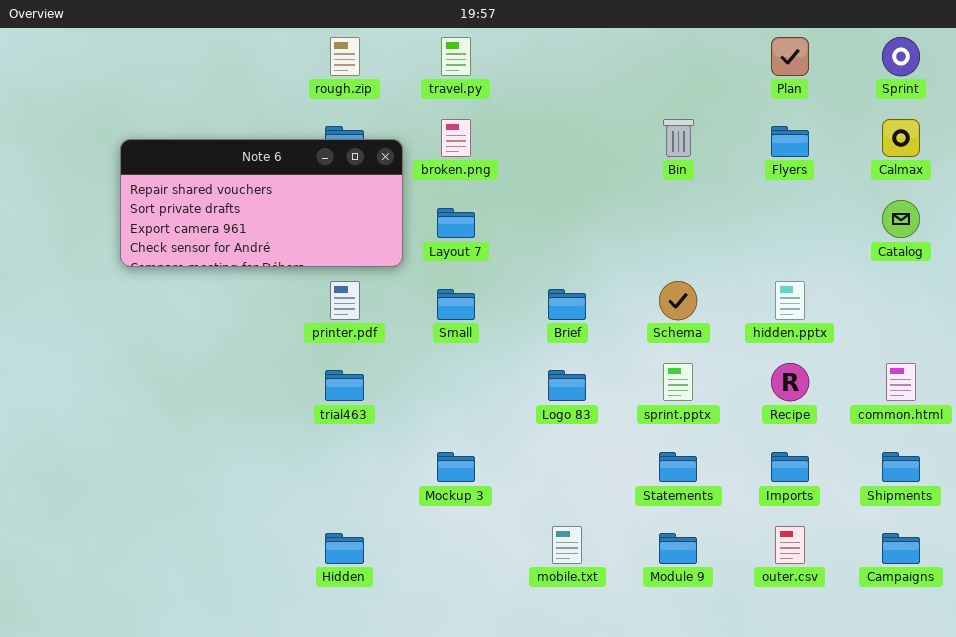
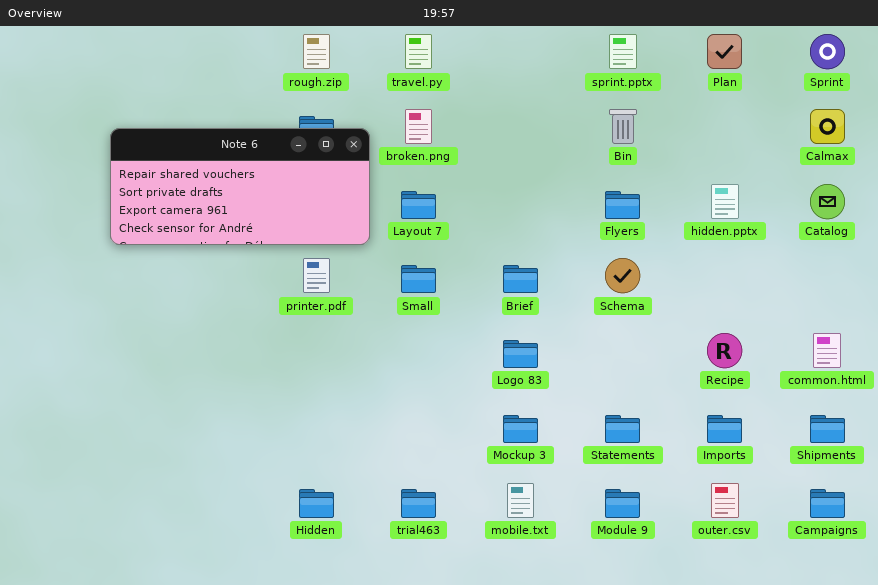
Flyers: [771,126,809,157] -> [605,191,640,219], moved
hidden.pptx: [775,281,805,320] -> [711,184,739,219], moved
sprint.pptx: [663,363,693,401] -> [609,34,637,69], moved
trial463: [325,370,364,401] -> [401,489,436,518], moved
Mockup 3: [437,452,475,482] -> [503,415,538,443], moved

